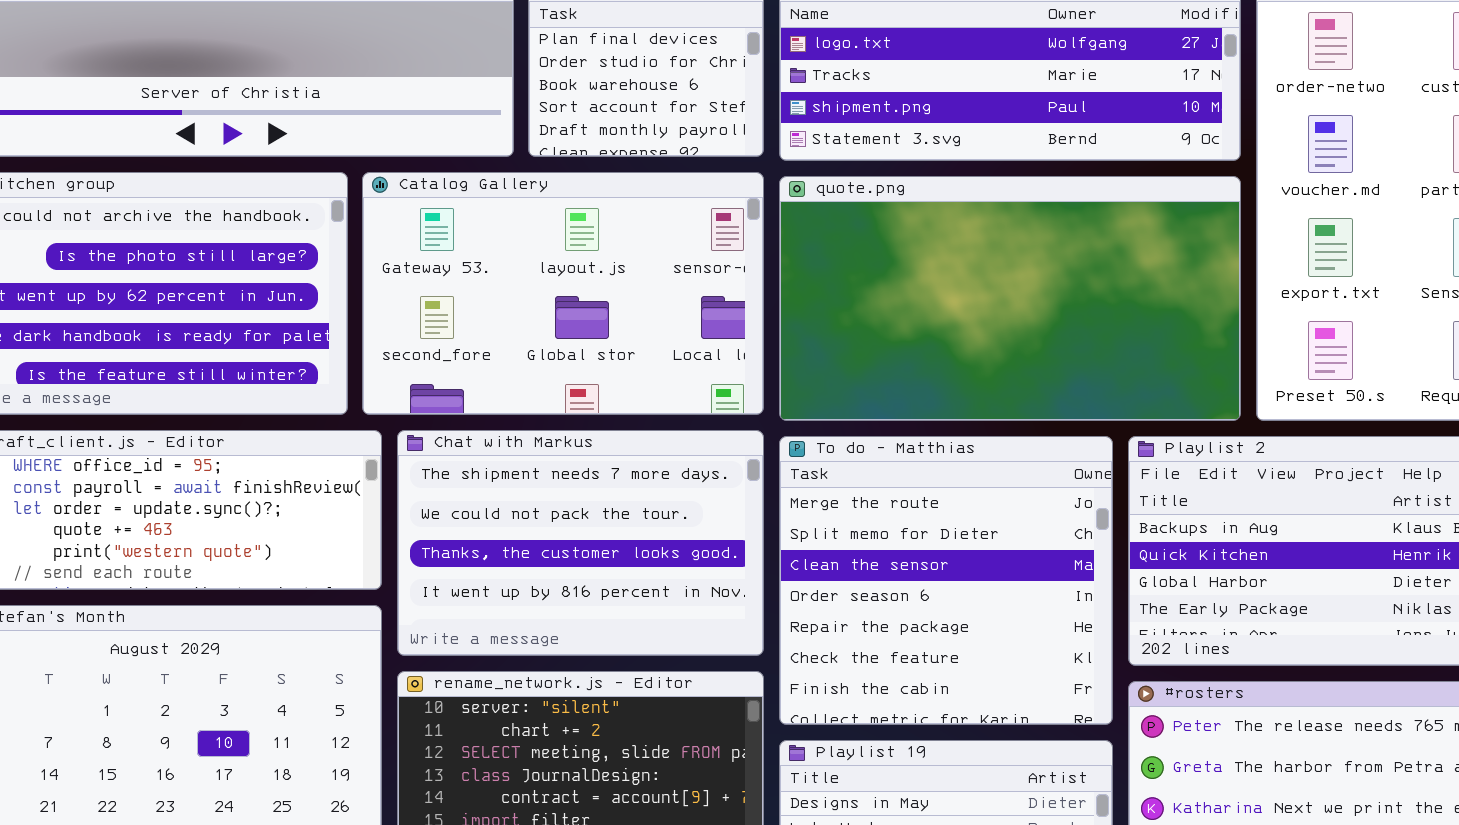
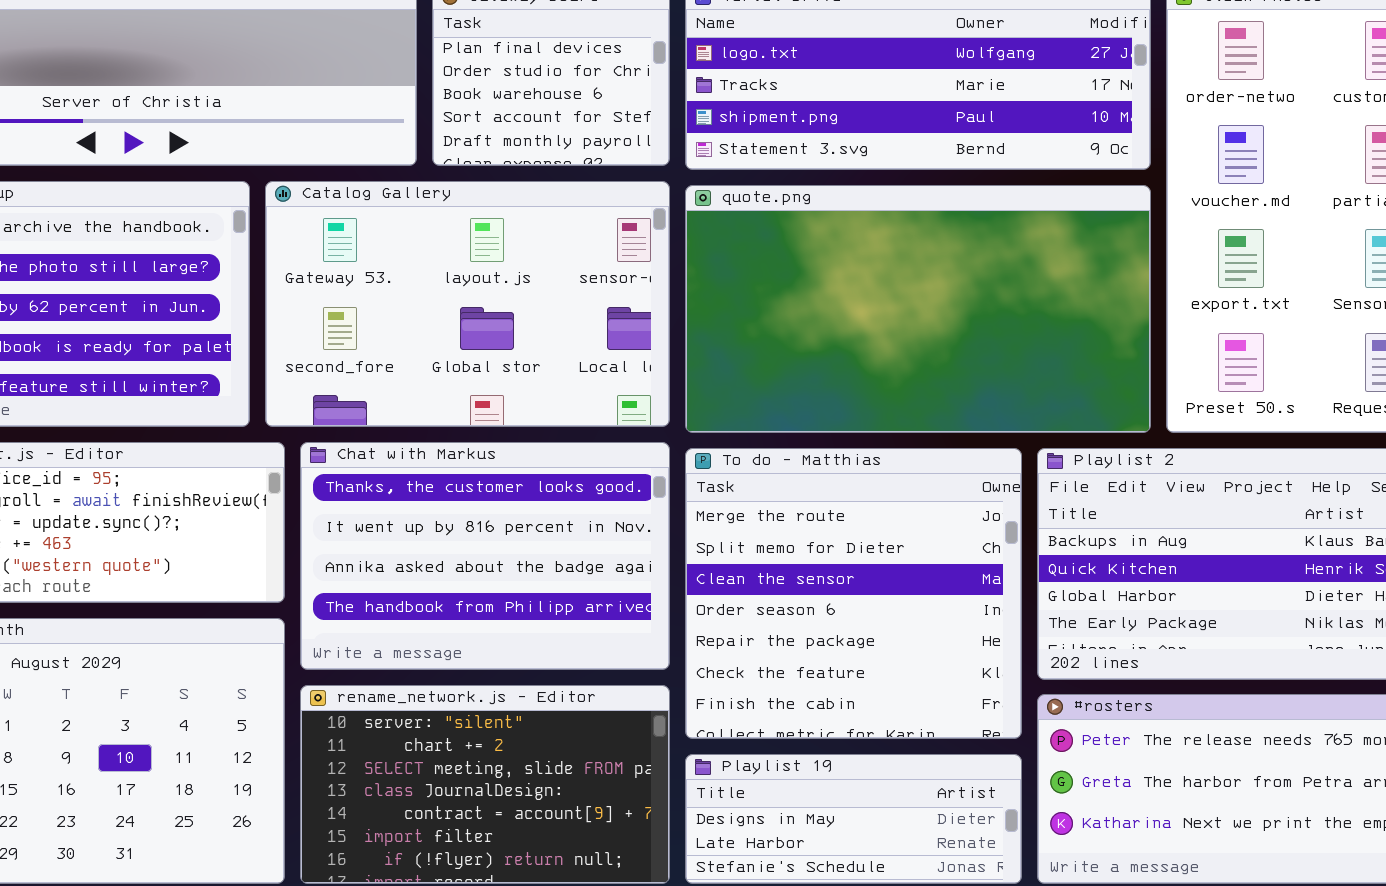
Chat with Markus: [397,430,764,656] -> [300,442,670,670], scrolled down 2 rows

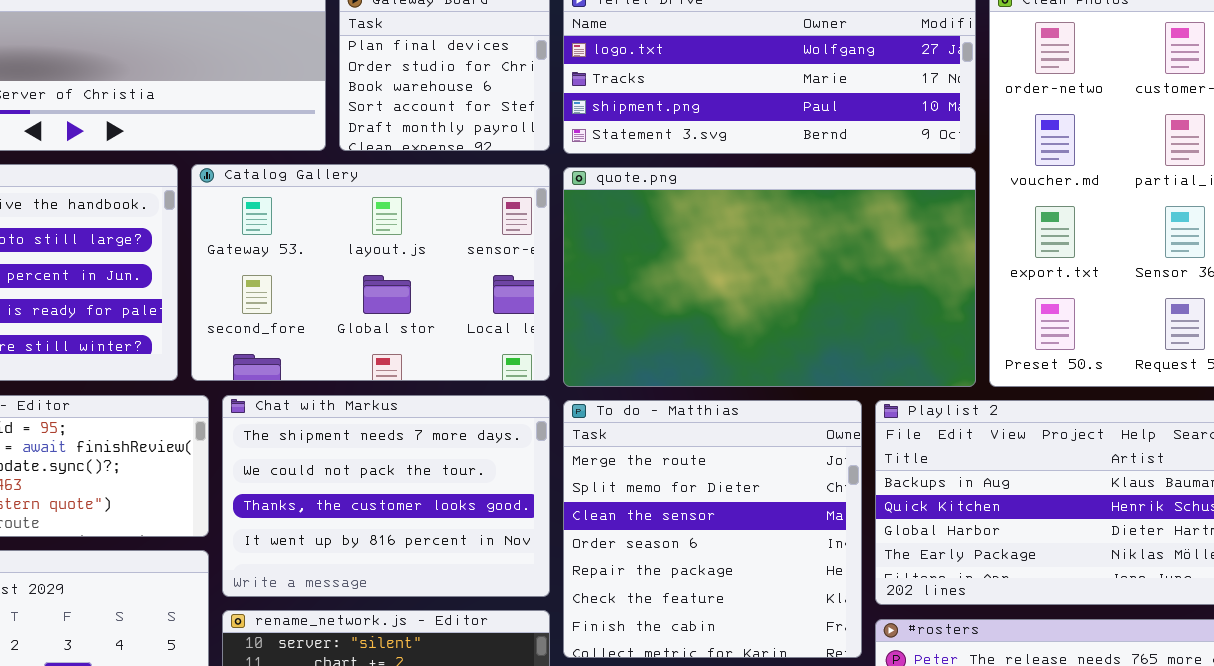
Chat with Markus: [300,442,670,670] -> [222,395,550,597], scrolled up 2 rows

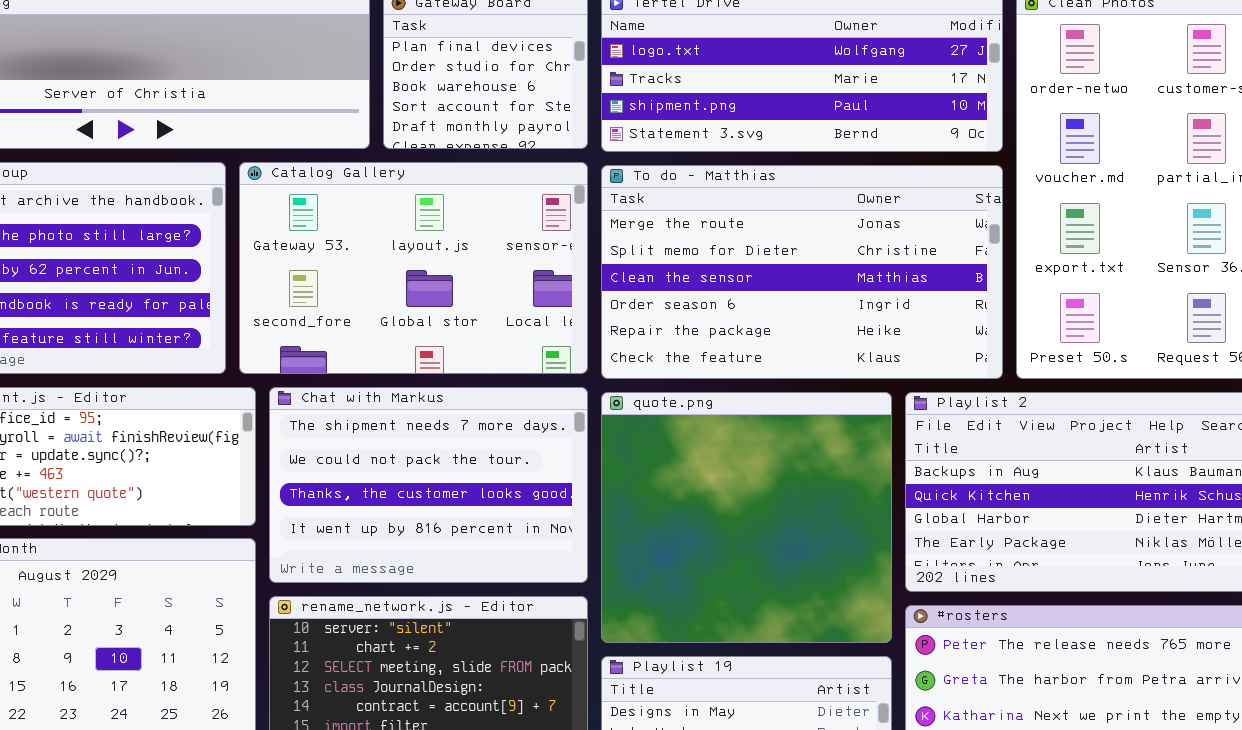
quote.png: [563,167,976,387] -> [601,392,892,643], moved, resized
To do - Matthias: [563,400,862,658] -> [601,165,1003,379], moved, resized

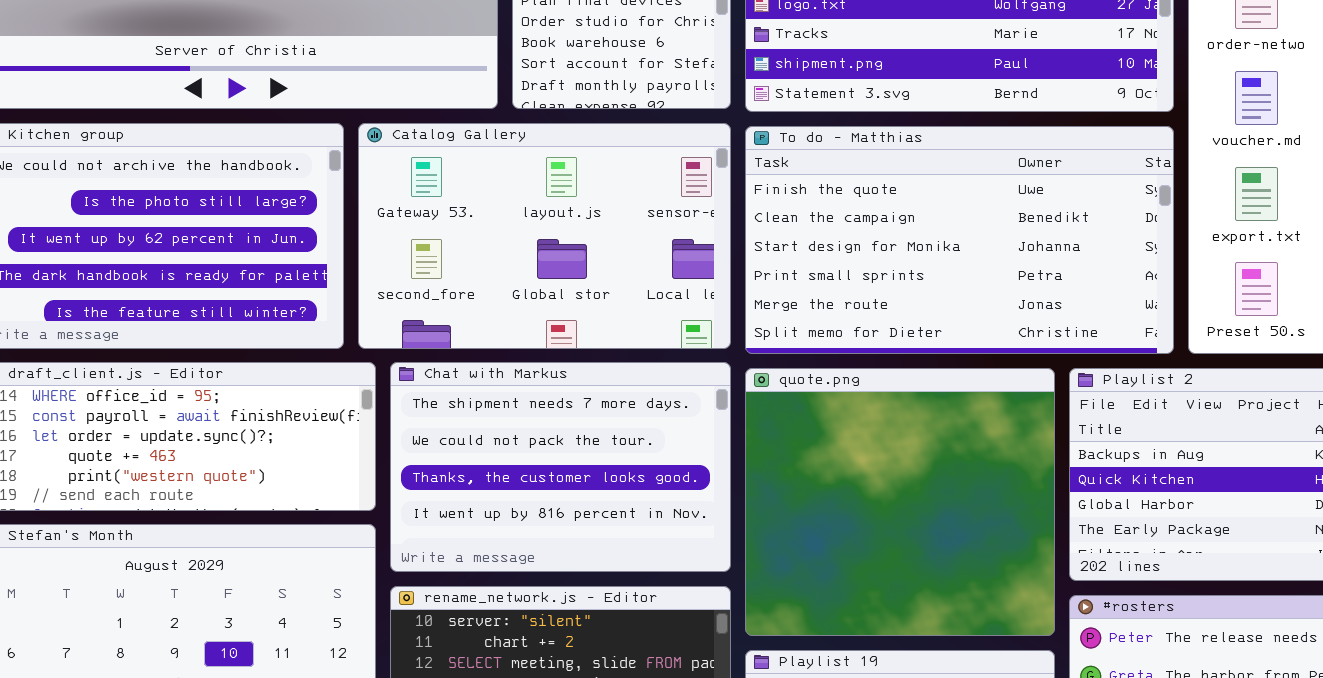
To do - Matthias: [601,165,1003,379] -> [745,126,1174,354], scrolled up 4 rows

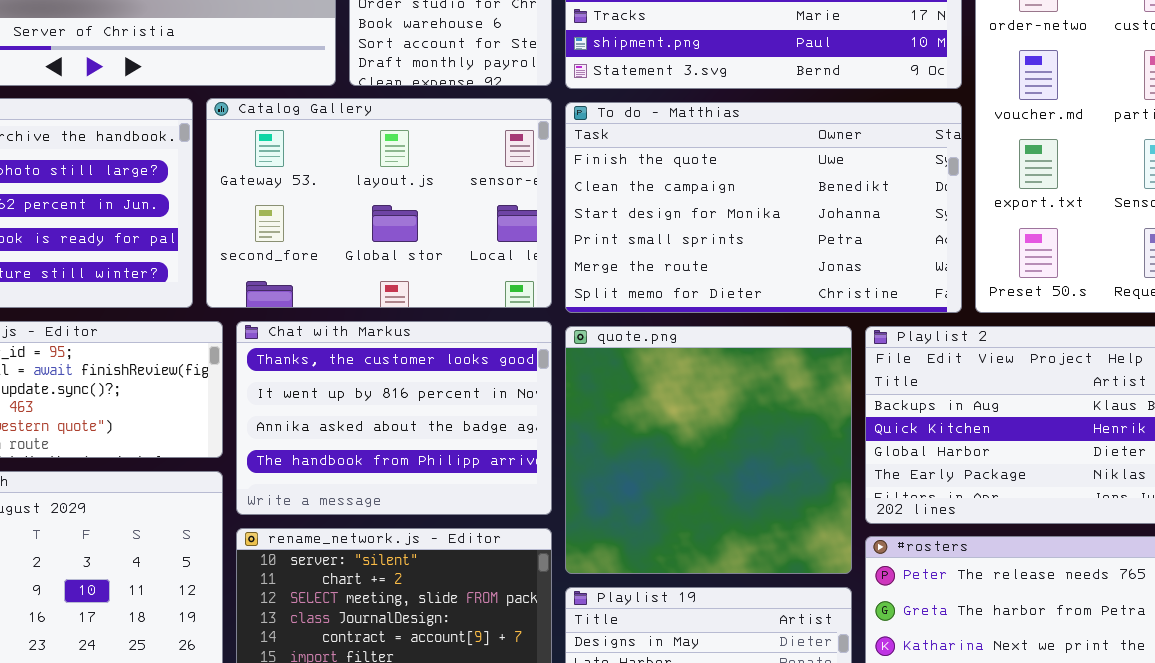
Chat with Markus: [390,362,731,572] -> [236,321,552,515], scrolled down 2 rows

